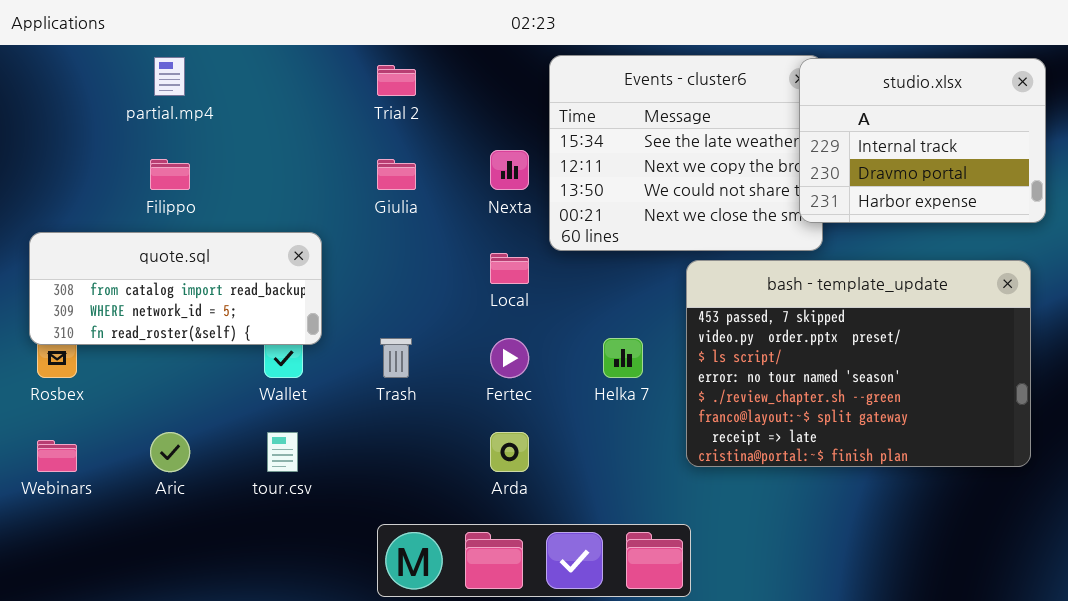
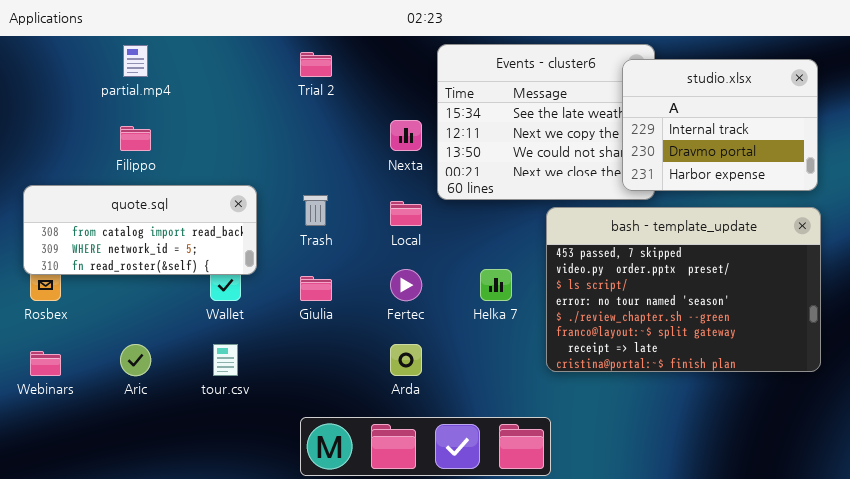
studio.xlsx: [799,58,1046,223] -> [622,59,818,191], moved
Giulia: [377,159,416,190] -> [300,276,332,301], moved
Trash: [380,338,412,378] -> [303,195,328,226], moved

